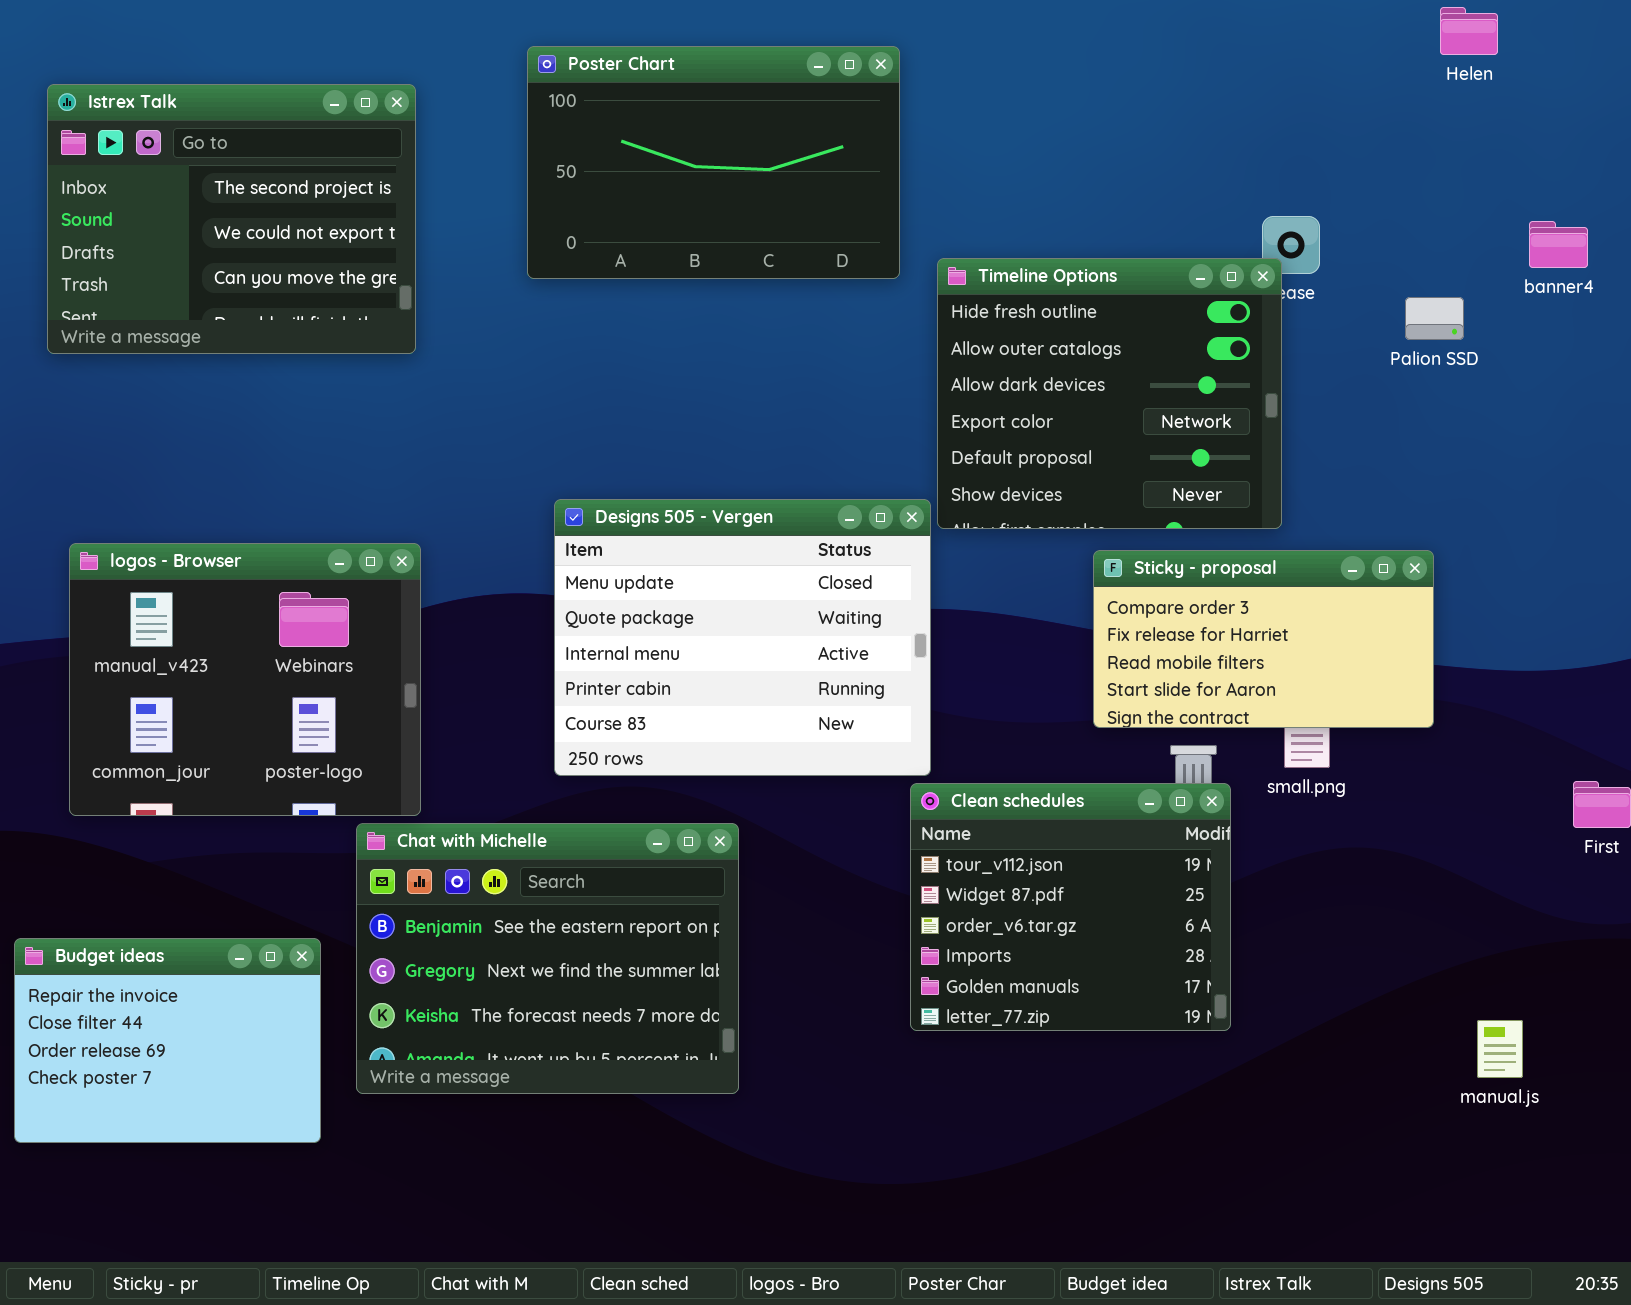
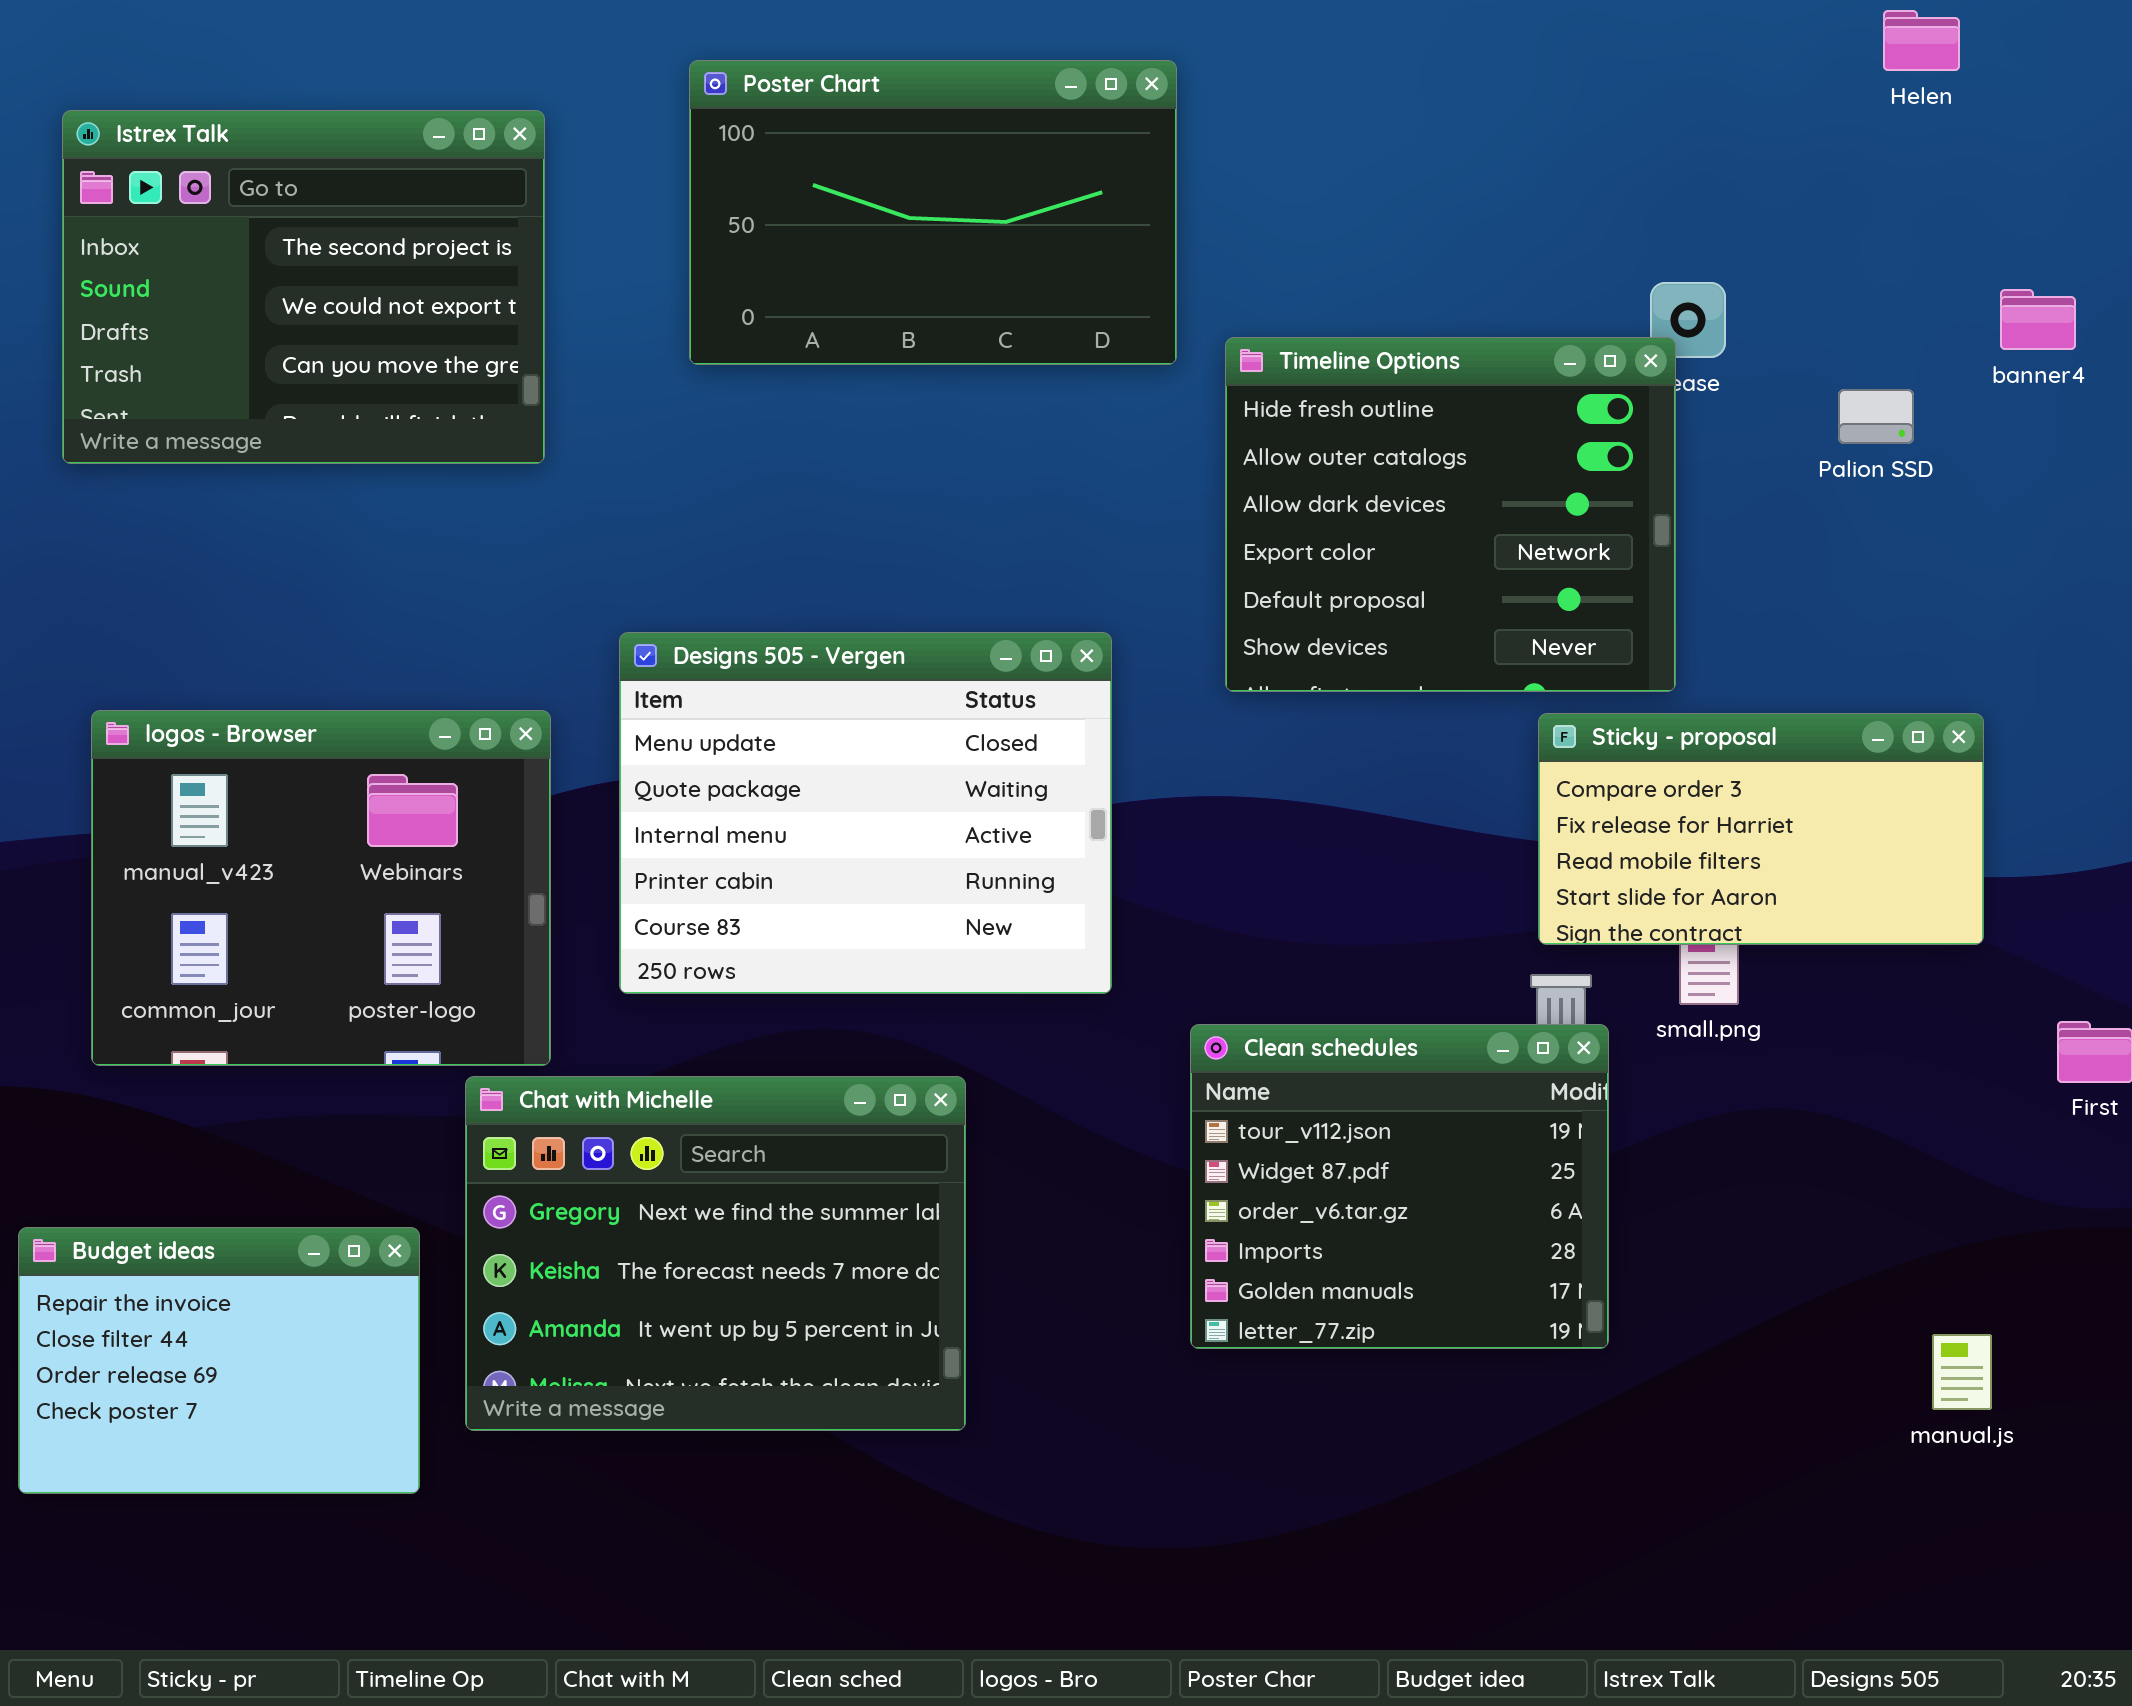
Designs 505 - Vergen: [554,499,931,776] -> [619,632,1112,994], moved
Sticky - proposal: [1093,550,1434,728] -> [1538,713,1984,945], moved
Chat with Michelle: [356,823,739,1094] -> [465,1076,966,1431], scrolled down 1 row

